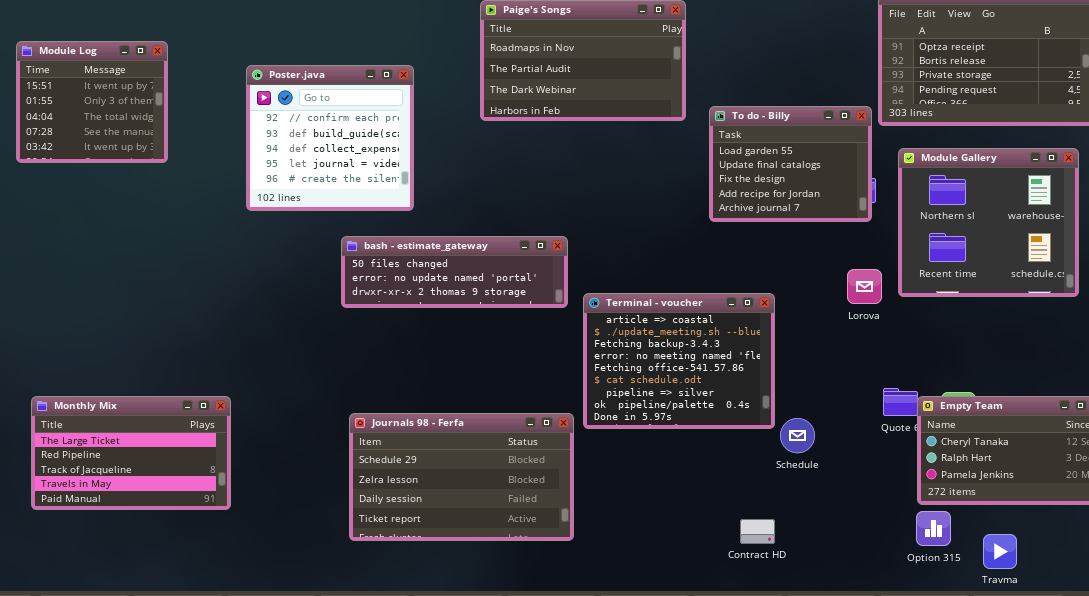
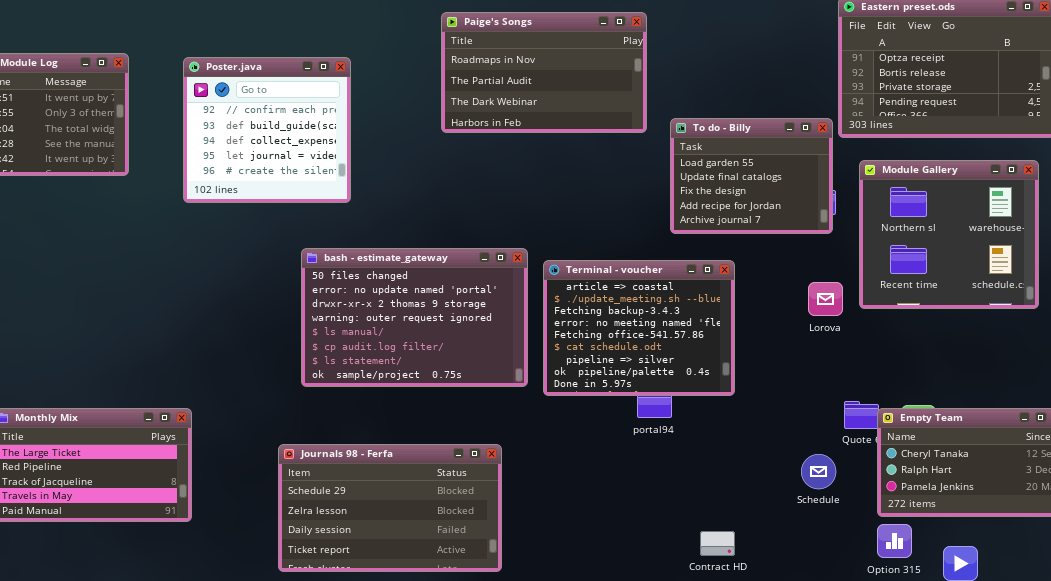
Poster.java: [246,65,414,211] -> [183,57,351,203], moved
bash - estimate_gateway: [341,236,568,308] -> [301,248,528,387], resized
Terminal - voucher: [583,293,775,429] -> [543,260,735,396], moved
Journals 98 - Ferfa: [349,413,574,541] -> [278,444,502,572], moved
Schedule: [780,418,815,453] -> [801,454,836,489], moved

